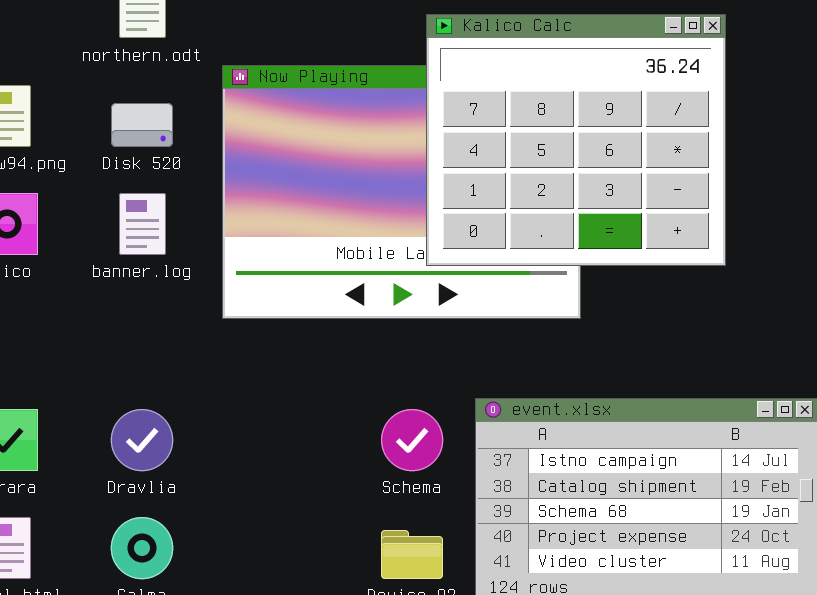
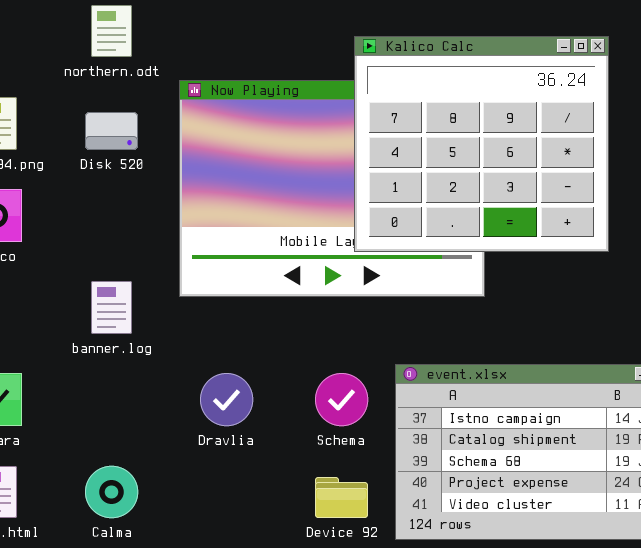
banner.log: [119,193,166,255] -> [91,281,132,334], moved
Dravlia: [111,409,173,471] -> [200,373,253,426], moved

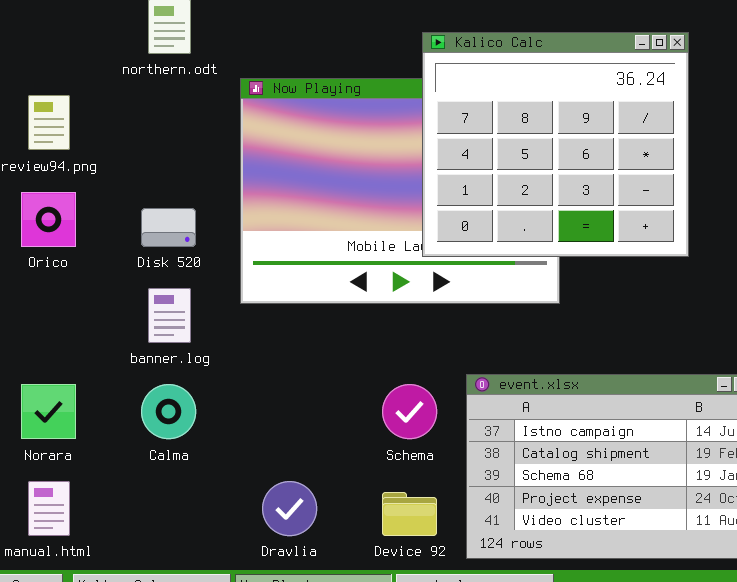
Disk 520: [85,112,138,150] -> [141,208,196,247], moved
Dravlia: [200,373,253,426] -> [262,481,317,536], moved
Calma: [85,466,138,518] -> [141,384,196,439], moved

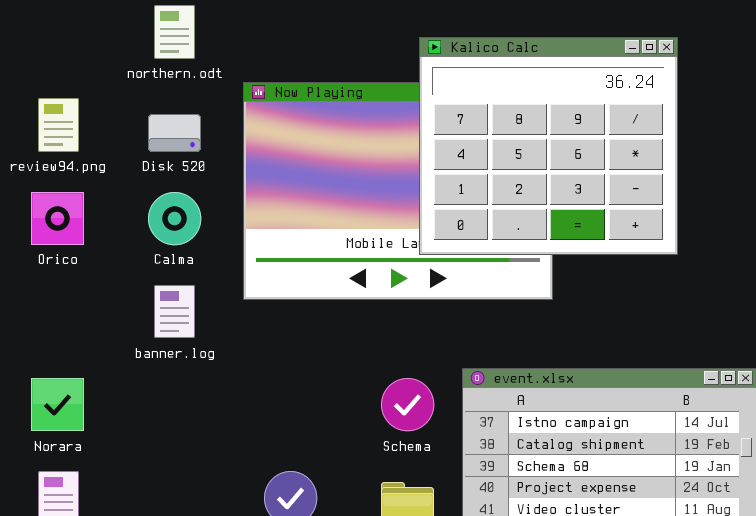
Disk 520: [141,208,196,247] -> [148,114,201,152], moved
Calma: [141,384,196,439] -> [148,192,201,245], moved

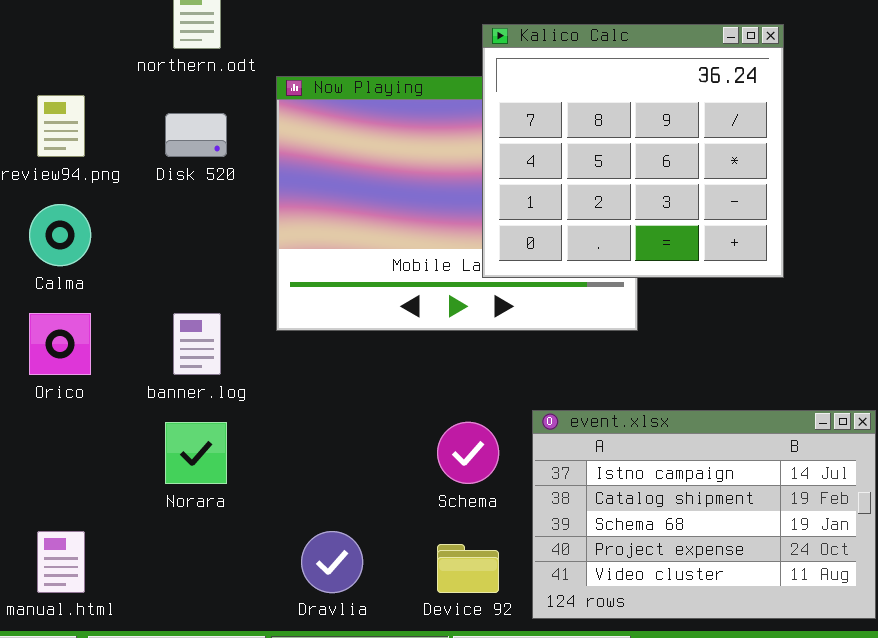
Orico: [31,192,84,245] -> [29,313,91,375], moved
Calma: [148,192,201,245] -> [29,204,91,266], moved
Norara: [31,378,84,431] -> [165,422,227,484], moved

